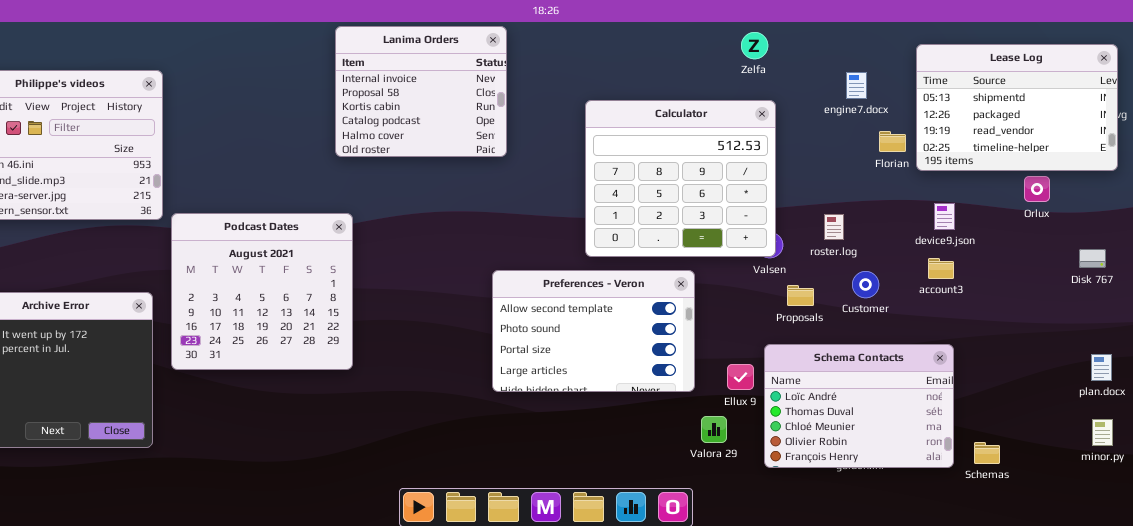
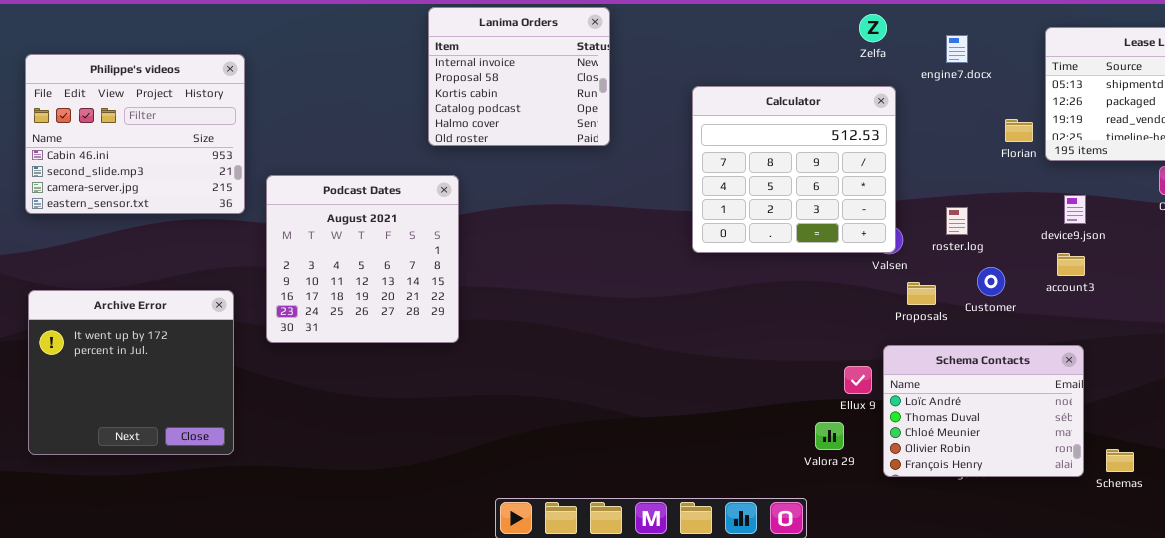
engine7.docx: [846,72,867,99] -> [946,35,968,63], moved
Podcast Dates: [171,213,353,370] -> [266,175,459,343], moved
Preferences - Veron: [492,270,695,392] -> none, closed

